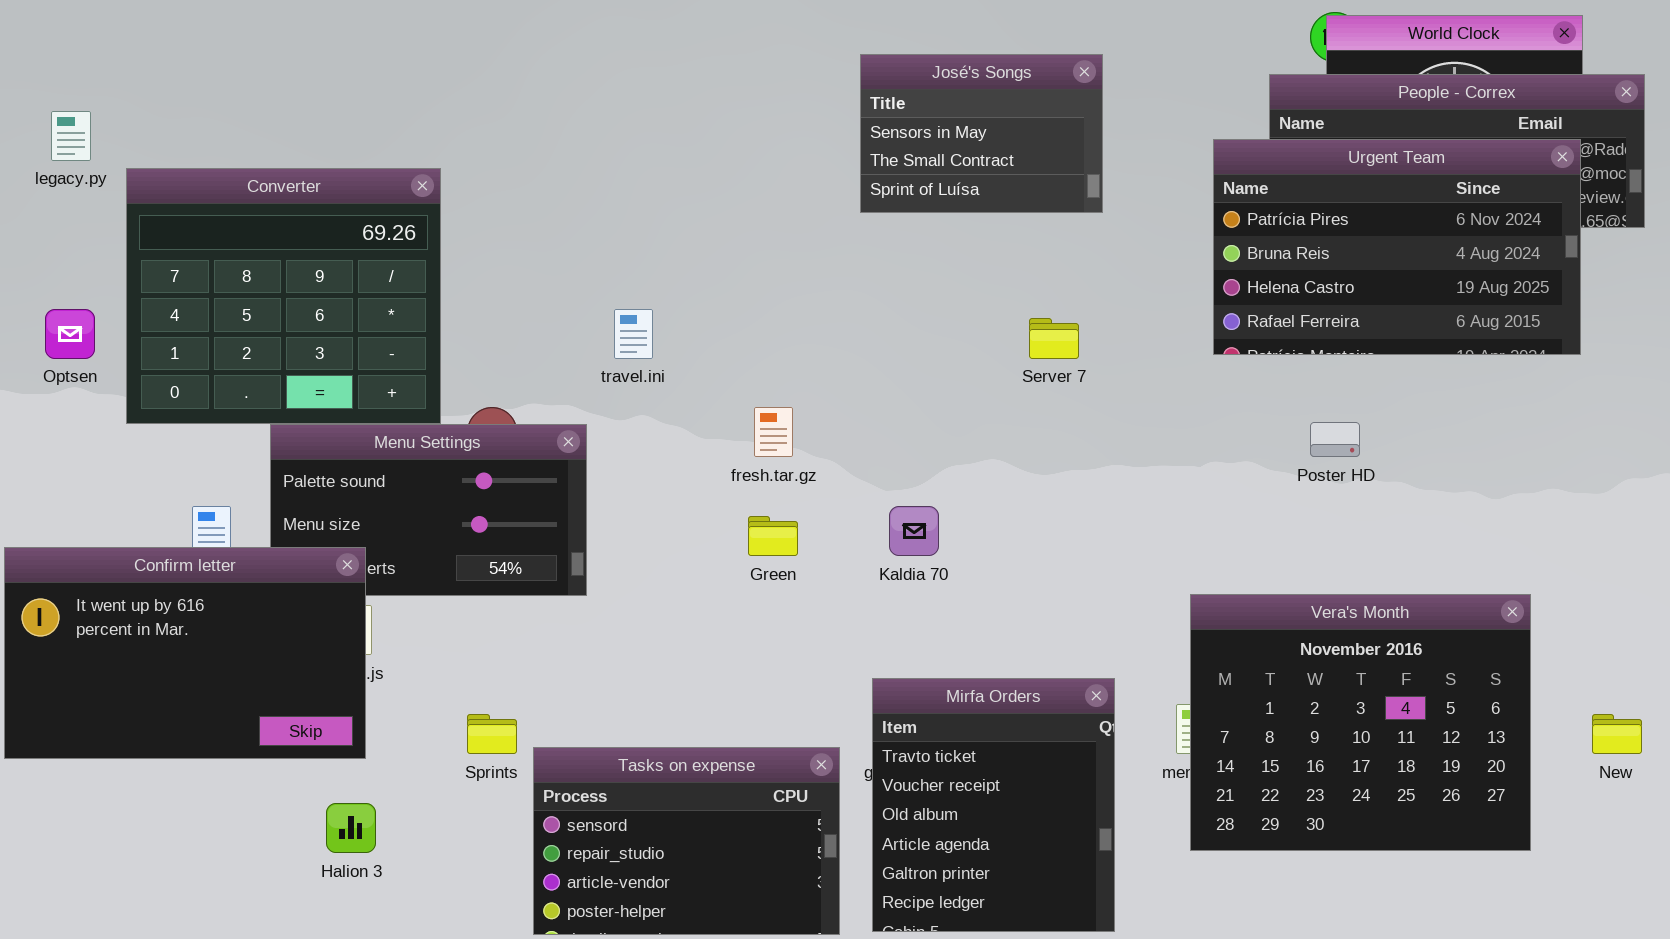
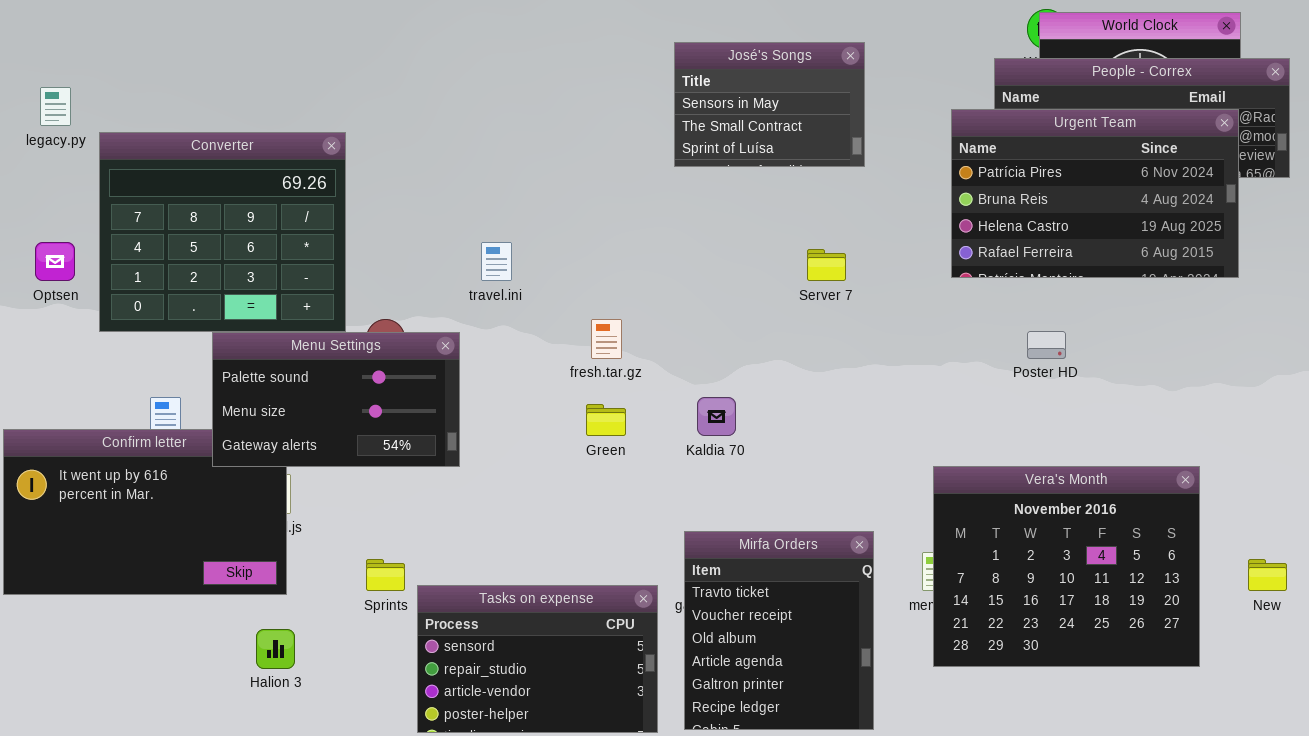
Menu Settings: [270,424,587,596] -> [212,332,460,467], raised

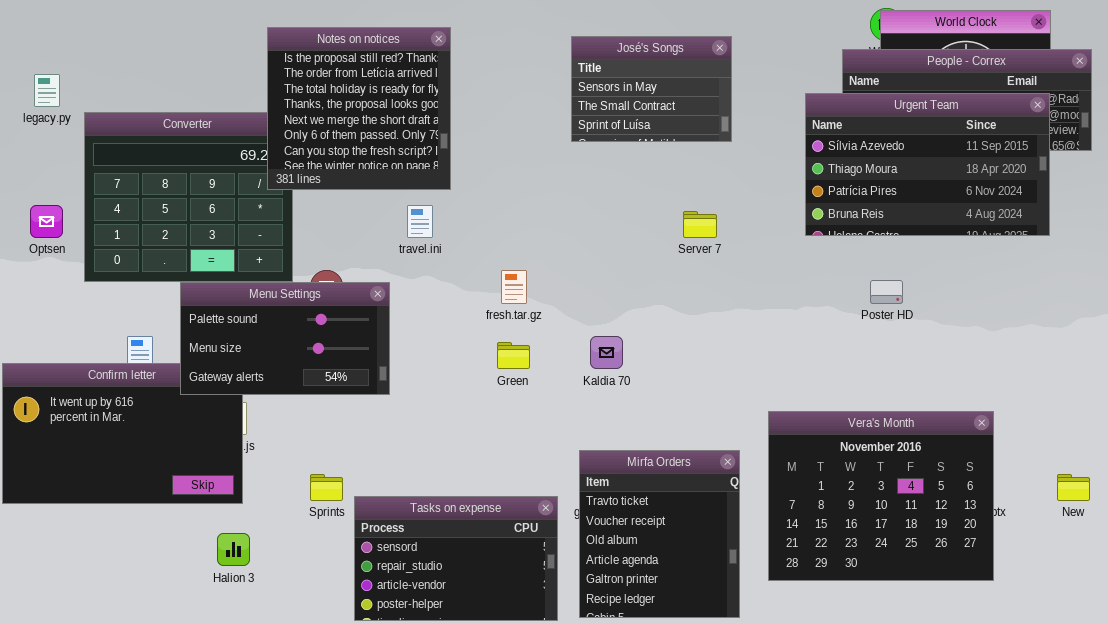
Notes on notices: none -> [267,27,451,190], opened
Urgent Team: [951,109,1239,278] -> [805,93,1050,236], scrolled up 2 rows
Vera's Month: [933,466,1200,667] -> [768,411,994,581], moved

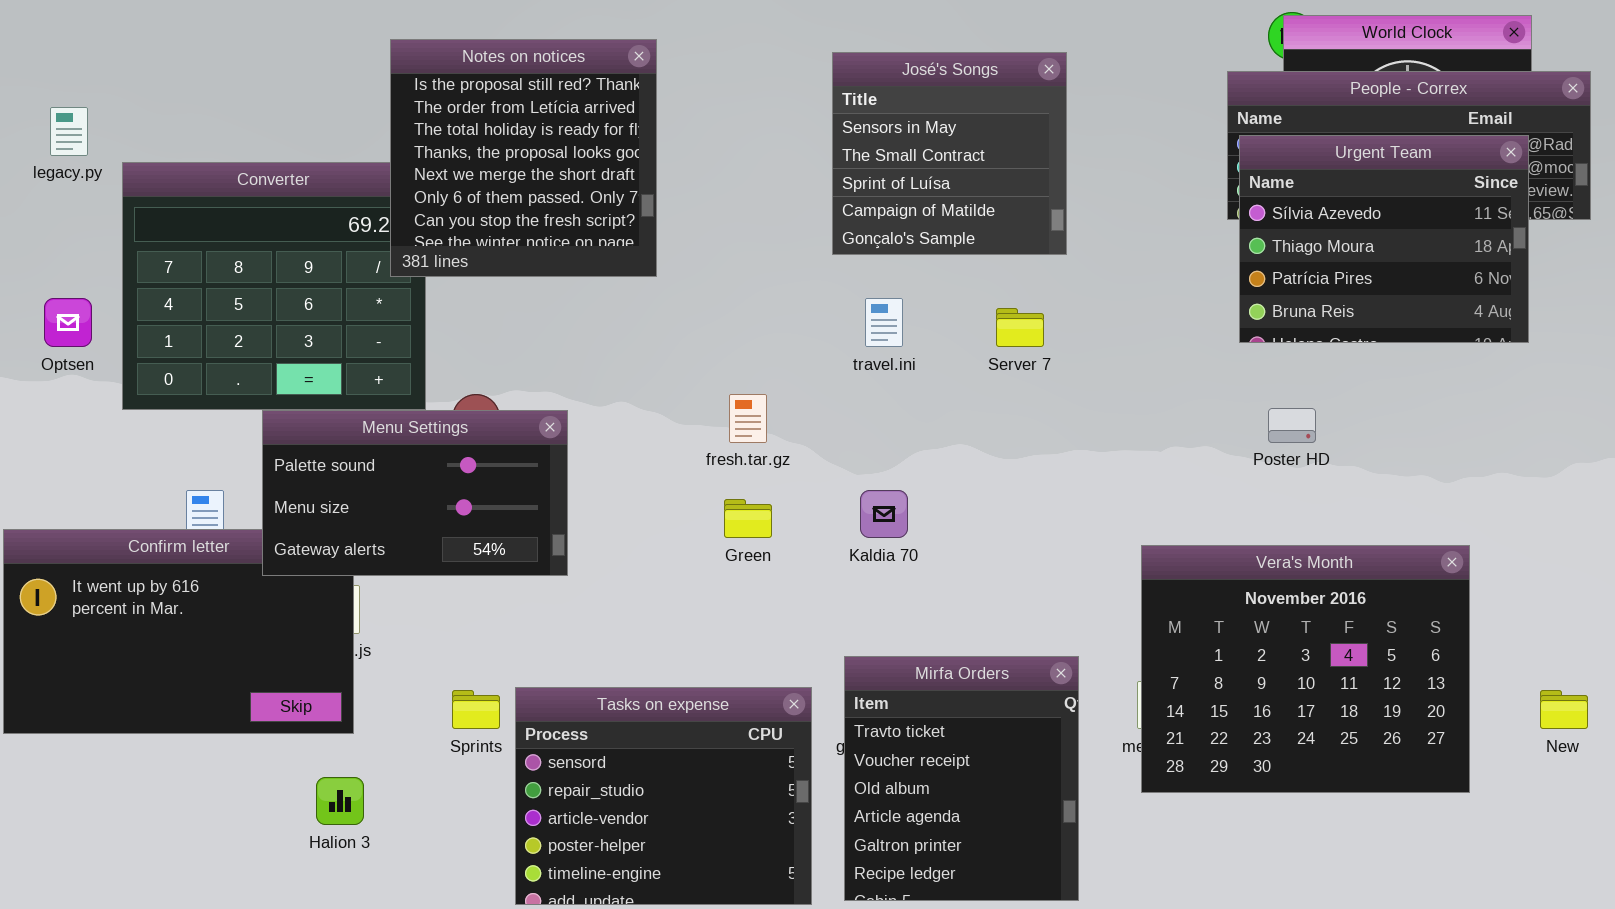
José's Songs: [571,36,732,142] -> [832,52,1067,255], resized
Urgent Team: [805,93,1050,236] -> [1239,135,1529,343], resized
travel.ini: [407,205,433,238] -> [865,298,903,347], moved
Vera's Month: [768,411,994,581] -> [1141,545,1470,793], moved
Tasks on expense: [354,496,558,621] -> [515,687,812,905], resized

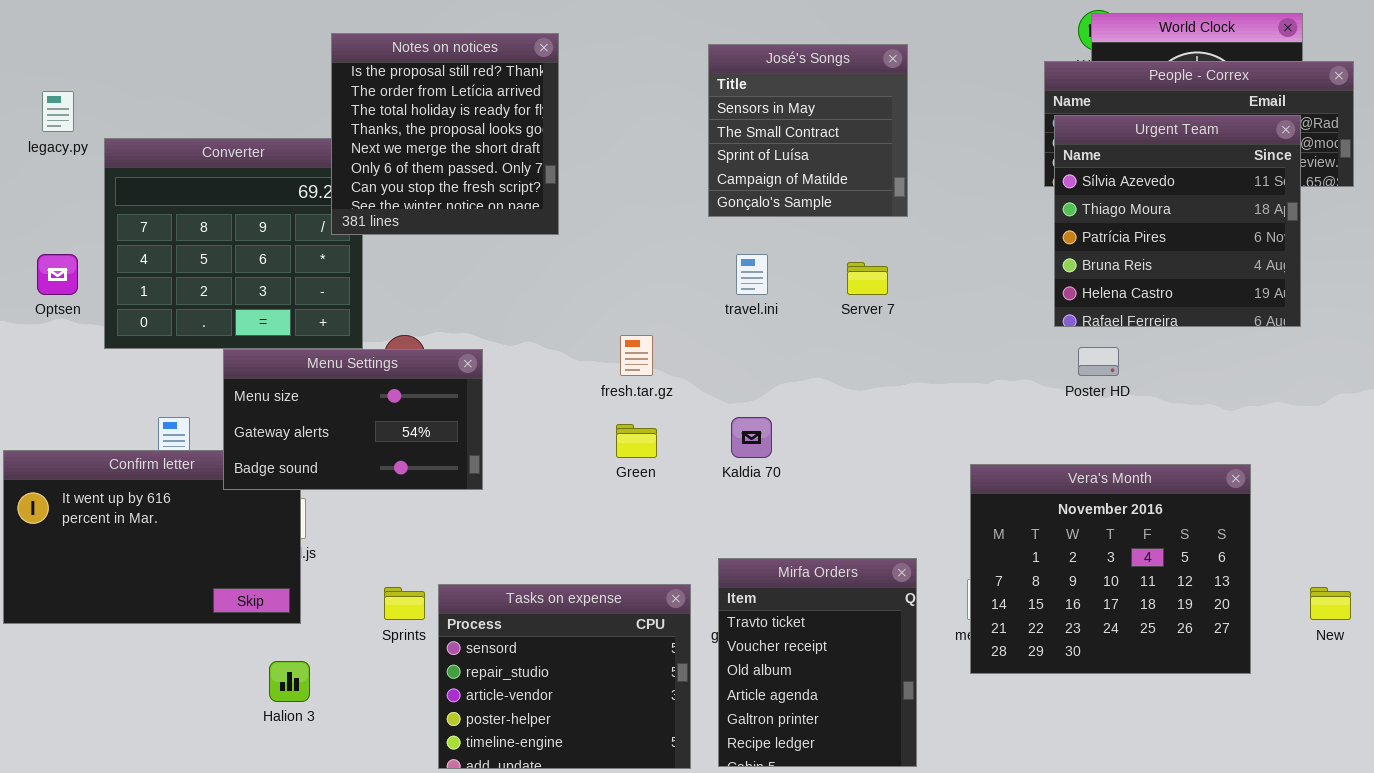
Urgent Team: [1239,135,1529,343] -> [1054,115,1301,327], resized
Menu Settings: [262,410,568,576] -> [223,349,483,490], scrolled down 1 row

